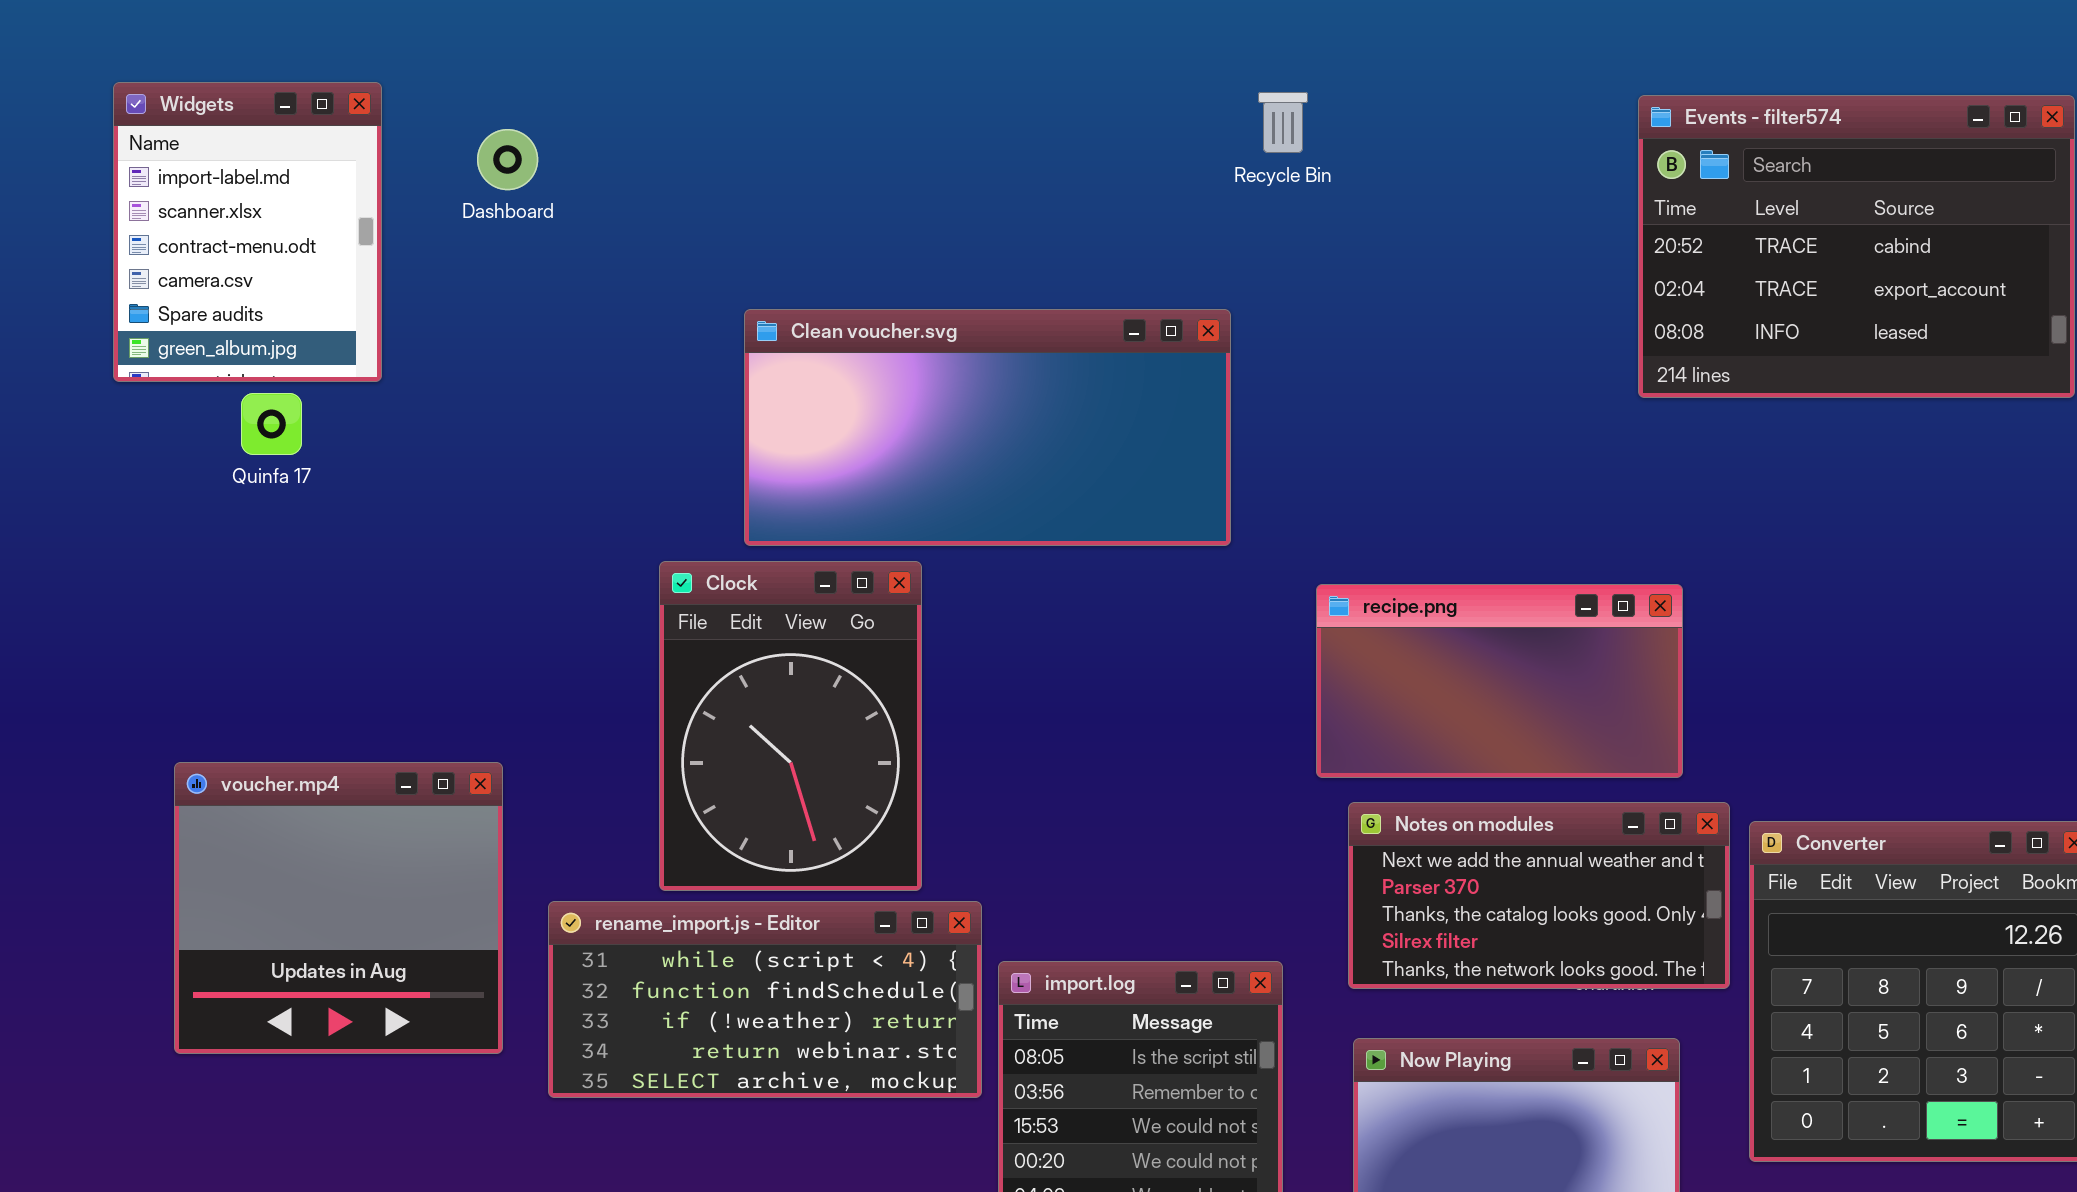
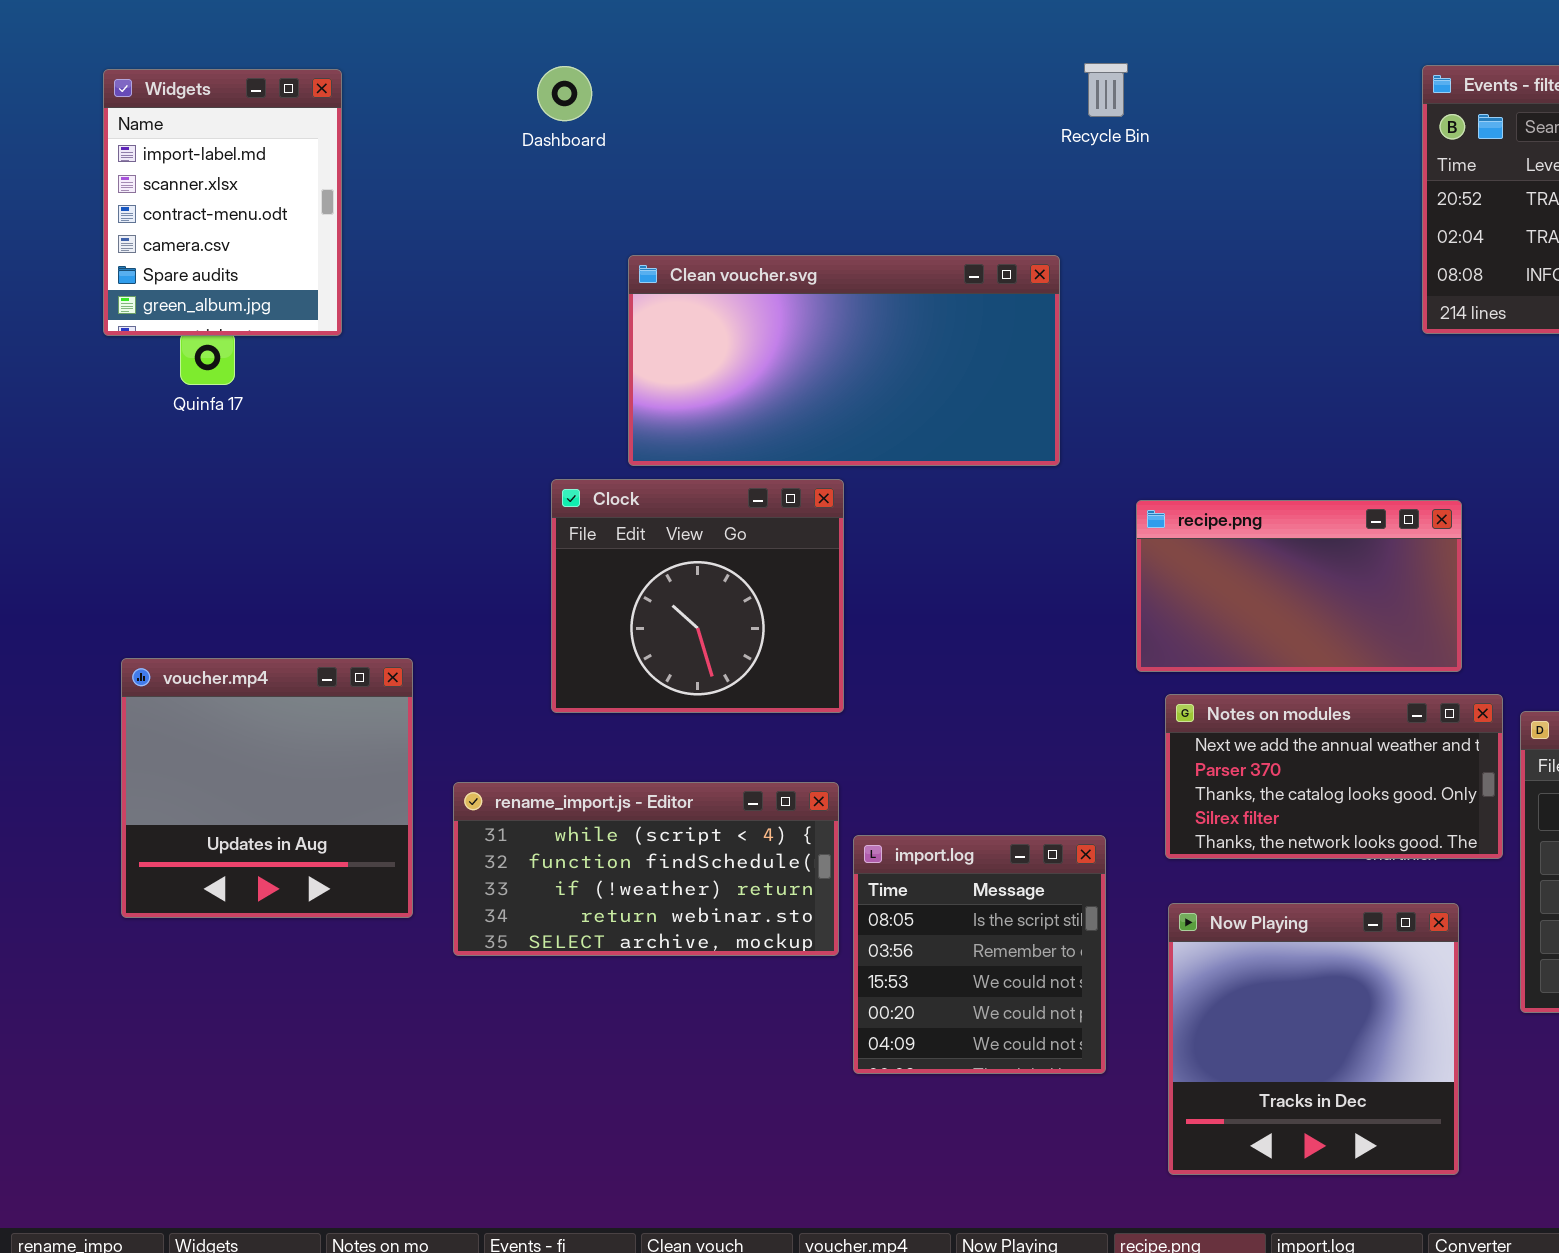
Widgets: [113,82,382,382] -> [103,69,342,336], moved
Dashboard: [477,129,538,190] -> [537,66,592,121], moved
Clock: [659,561,922,891] -> [551,479,844,713], resized

